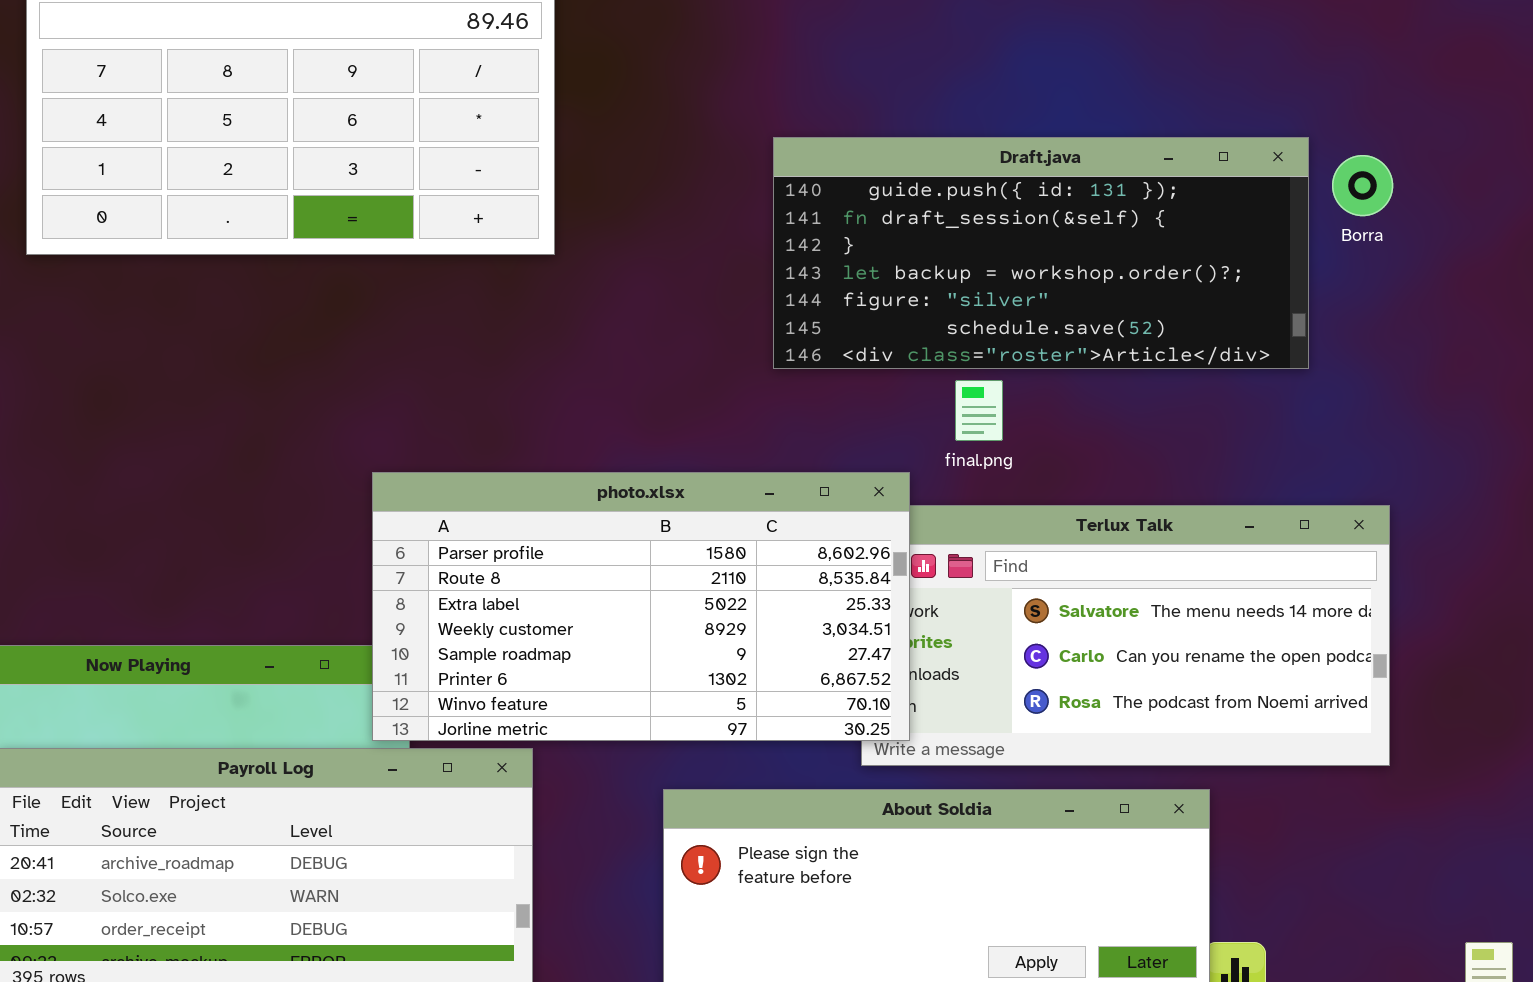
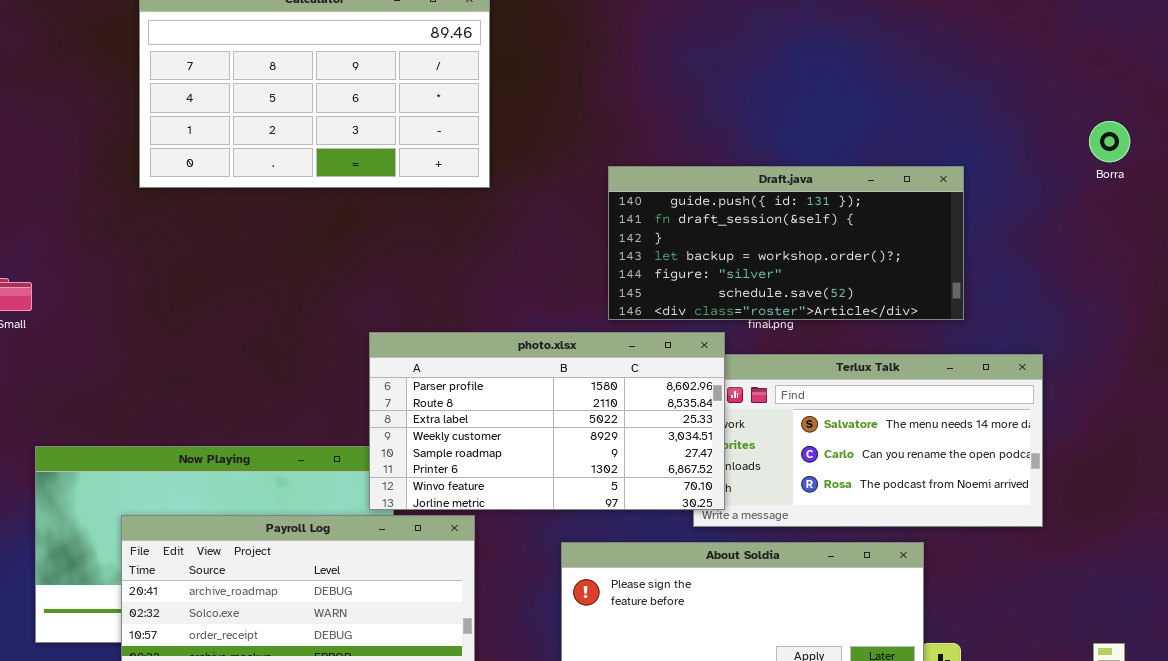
Draft.java: [773,137,1309,369] -> [608,166,964,320], moved
Borra: [1332,155,1393,216] -> [1089,121,1130,162], moved

